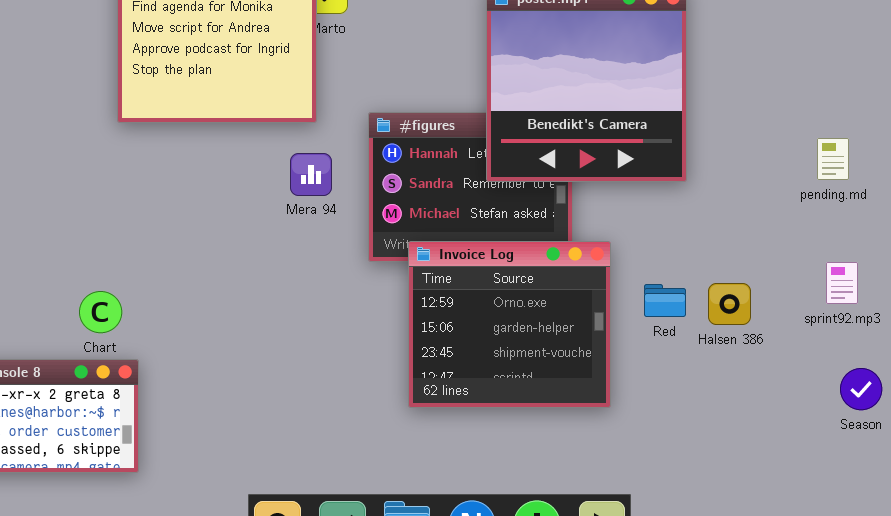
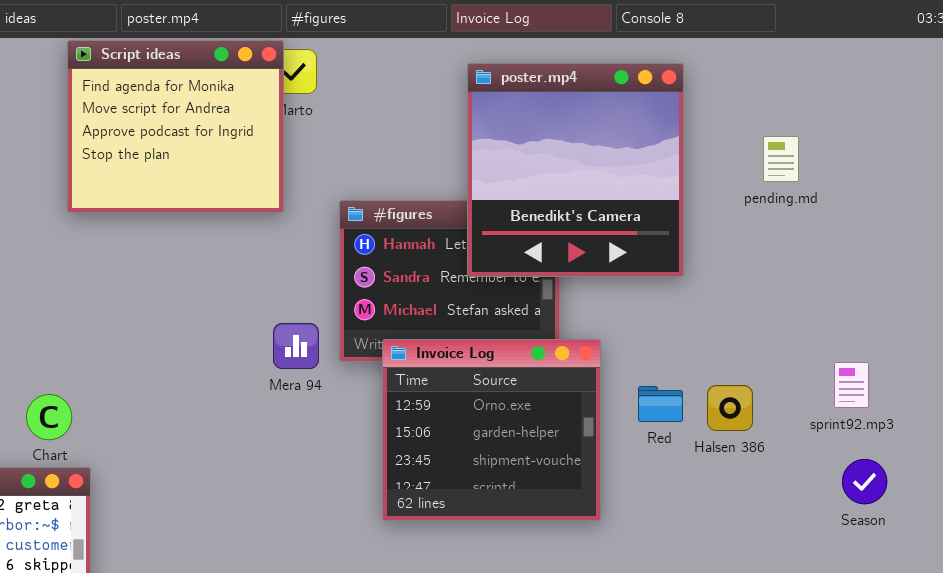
pending.md: [817,138,849,180] -> [763,136,799,182], moved
Mera 94: [290,153,332,196] -> [273,323,319,369], moved
Season: [840,368,882,410] -> [842,459,887,504], moved

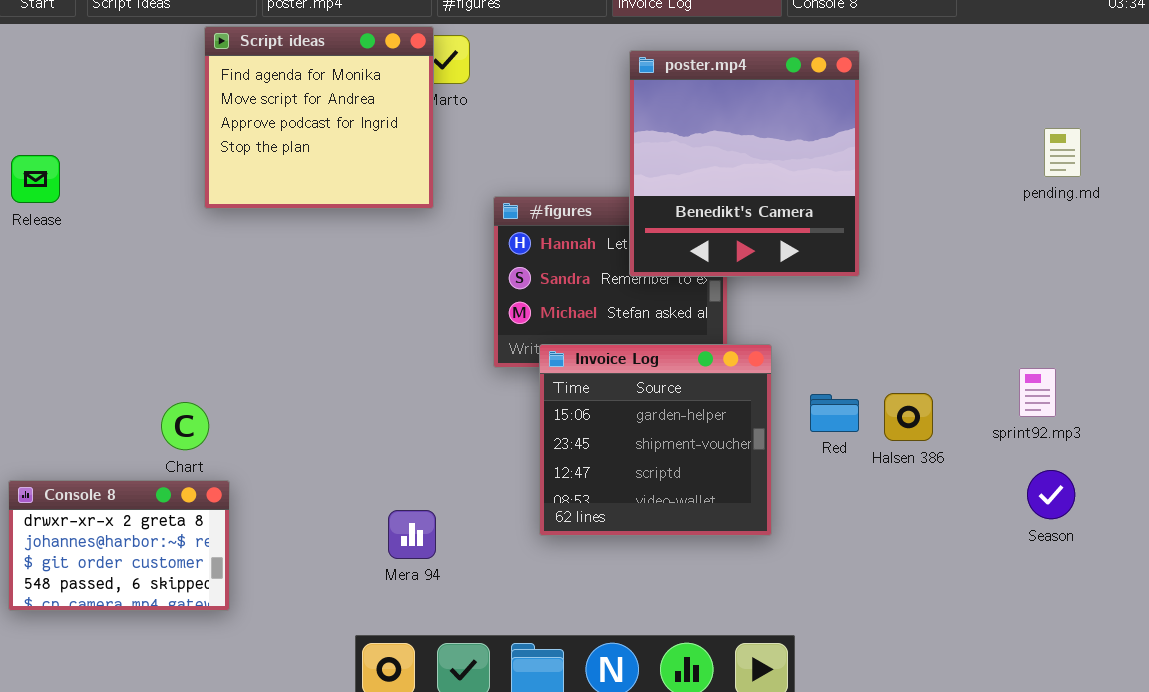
pending.md: [763,136,799,182] -> [1044,128,1081,177], moved
Mera 94: [273,323,319,369] -> [388,510,436,559], moved
Invoice Log: [382,339,601,521] -> [539,344,772,536], scrolled down 1 row

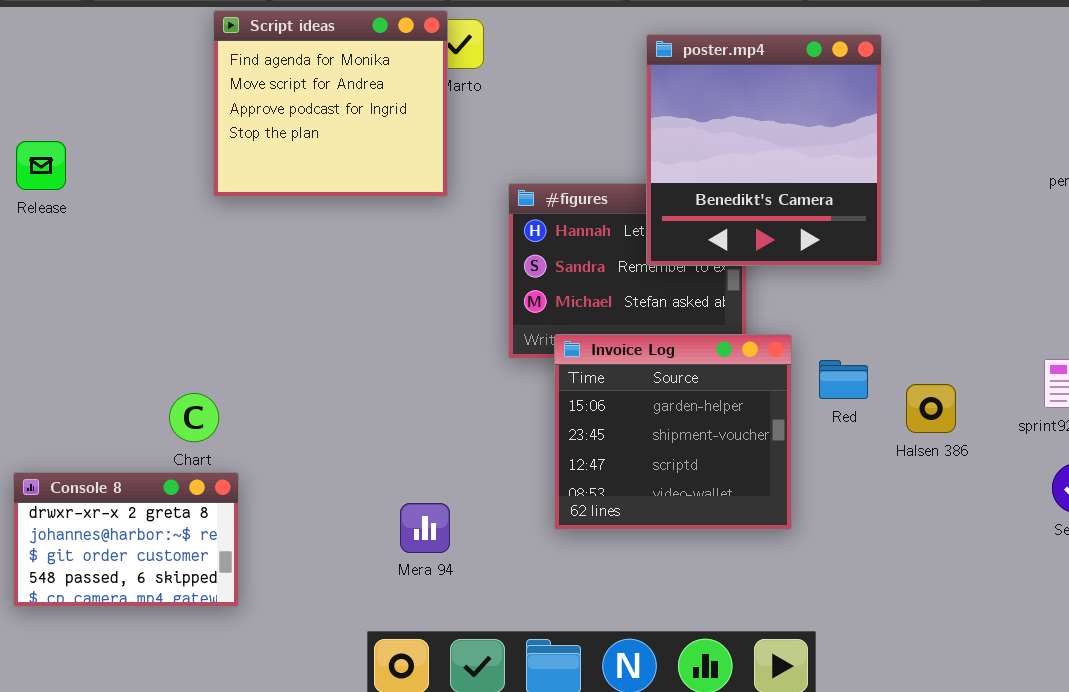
Red: [810,394,859,432] -> [819,360,868,399], moved

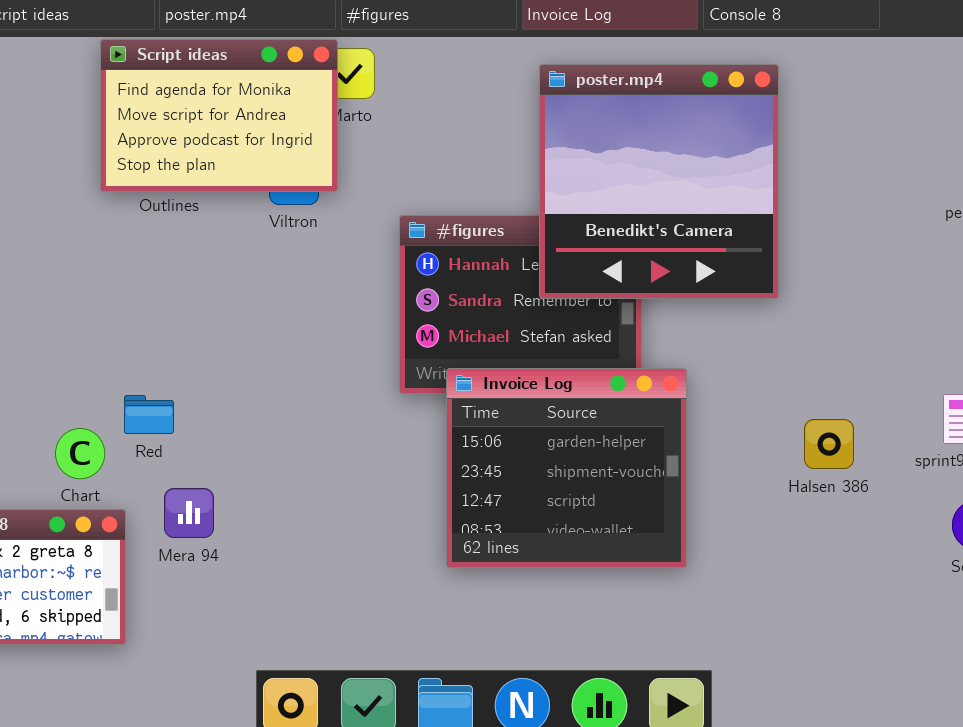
Script ideas: [213,10,448,197] -> [100,39,338,192], resized
Red: [819,360,868,399] -> [124,395,174,434], moved
Mera 94: [400,503,450,553] -> [164,488,214,538], moved

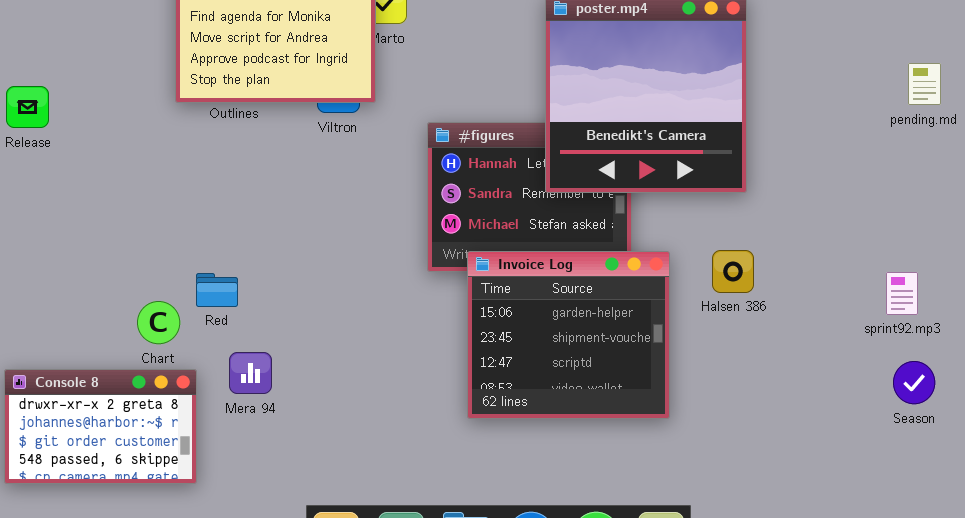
Halsen 386: [804,419,854,469] -> [712,250,754,293], moved

